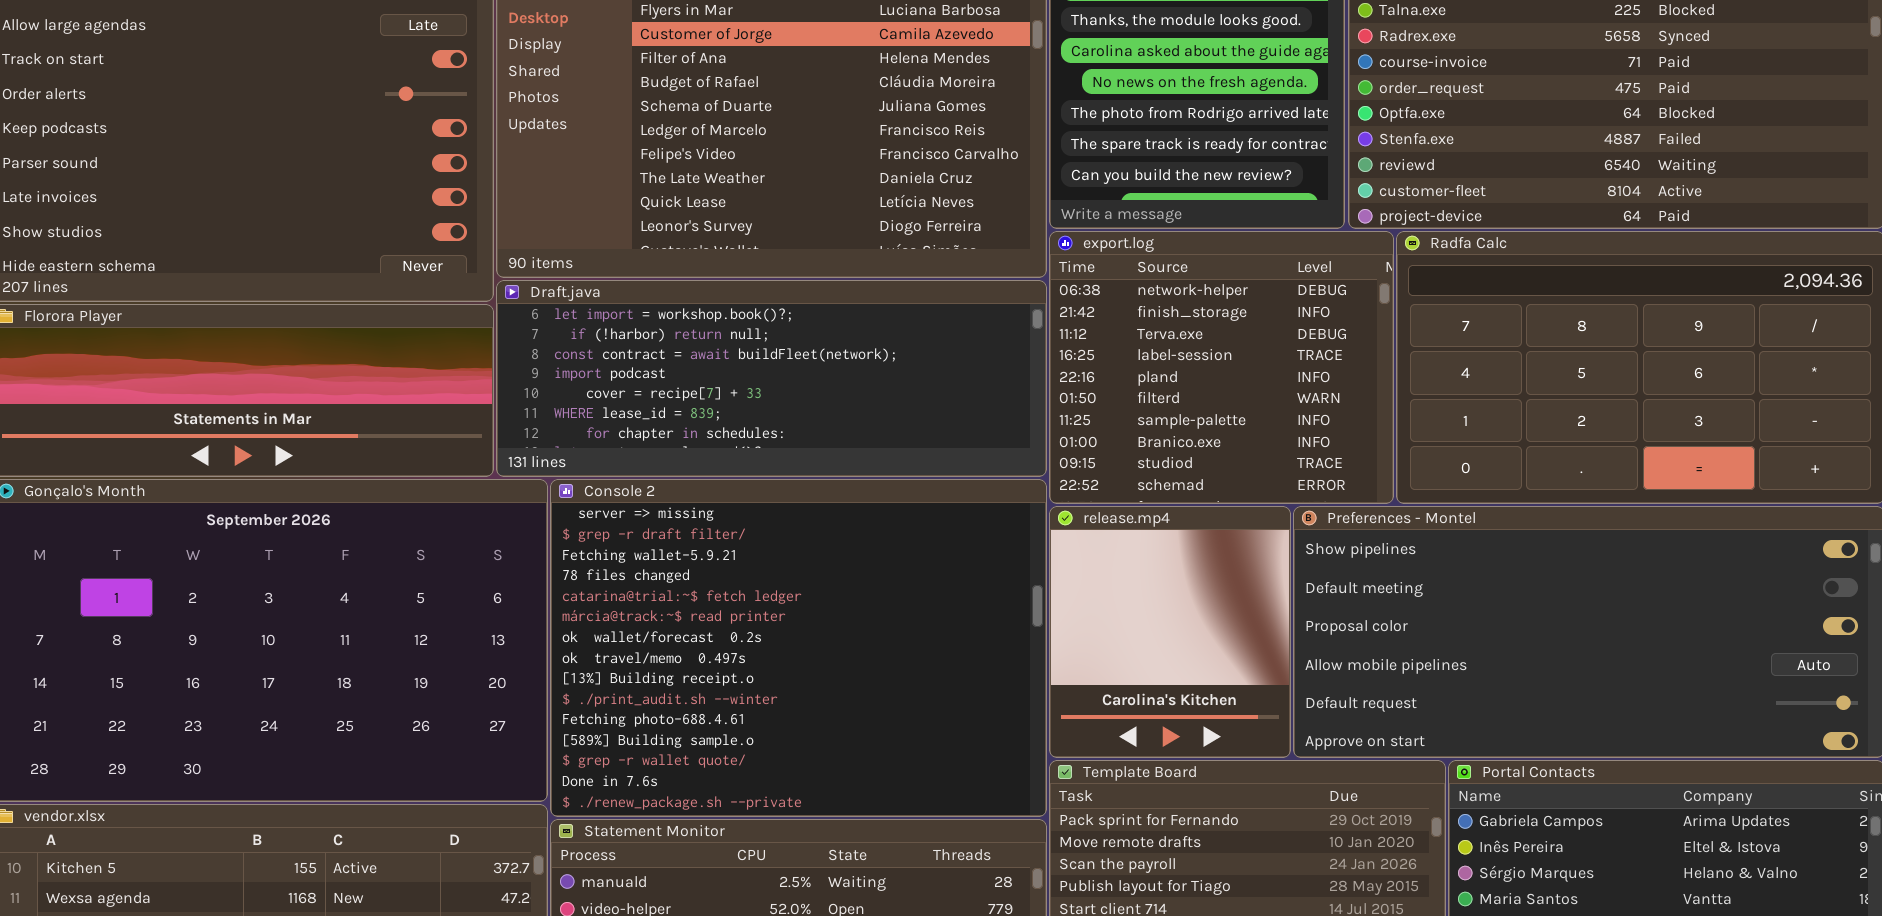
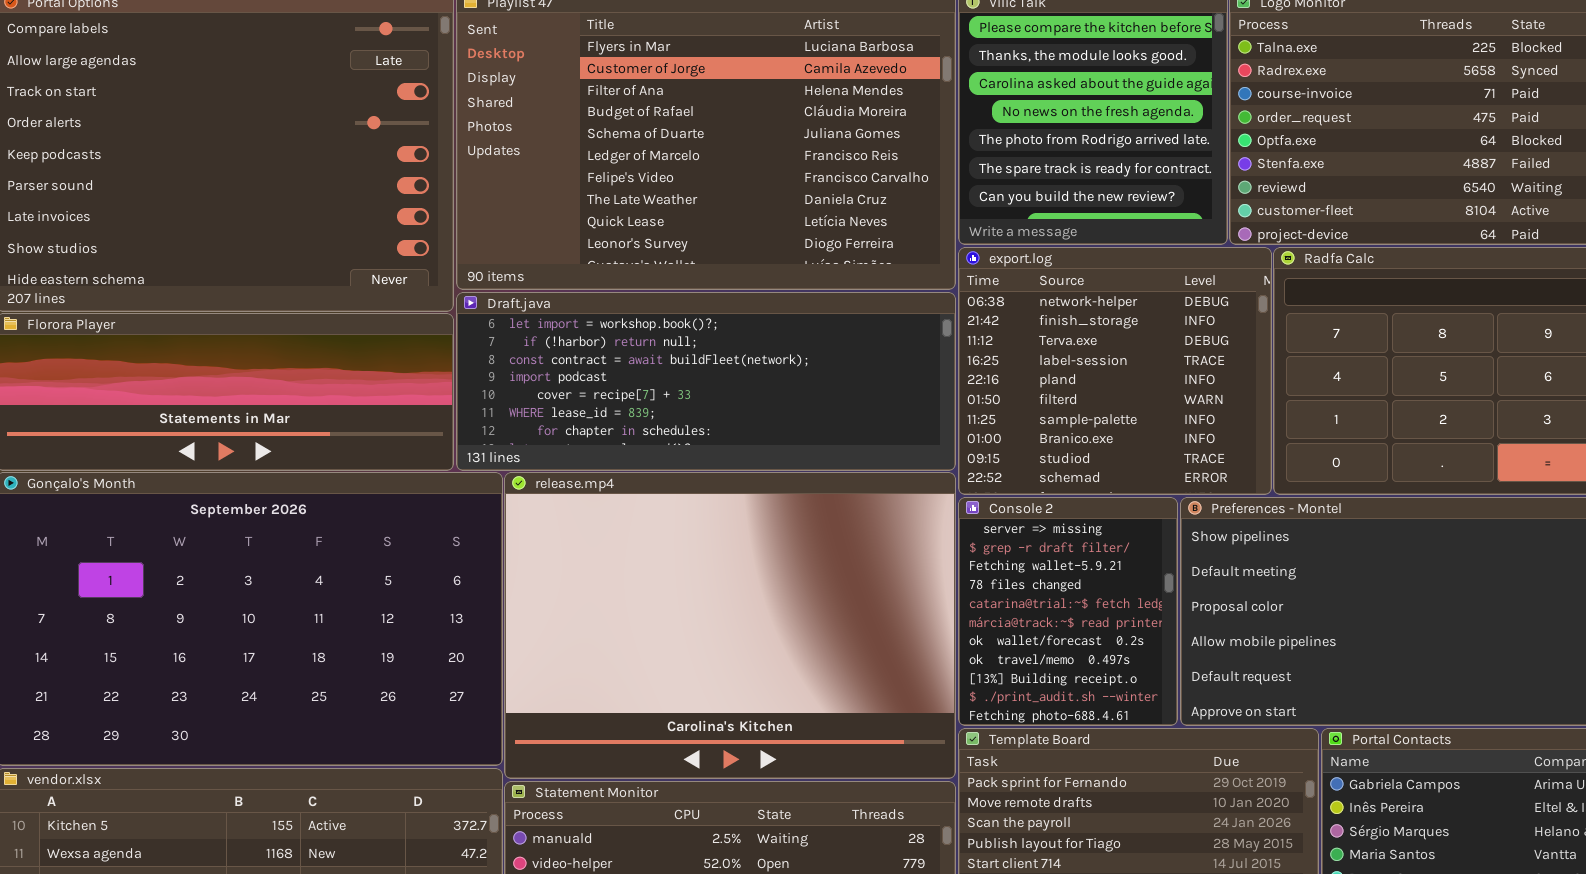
Console 2: [550,479,1047,817] -> [958,497,1178,726], moved, resized
release.mp4: [1049,506,1291,758] -> [504,472,956,779], moved, resized

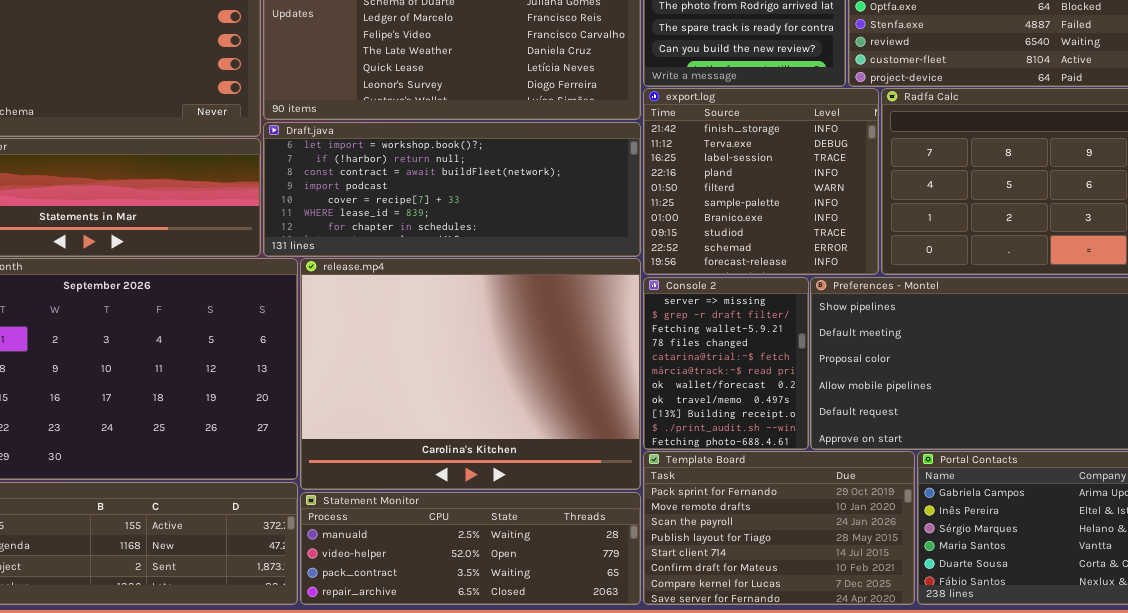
export.log: [958,247,1272,495] -> [643,88,879,275], scrolled down 1 row

